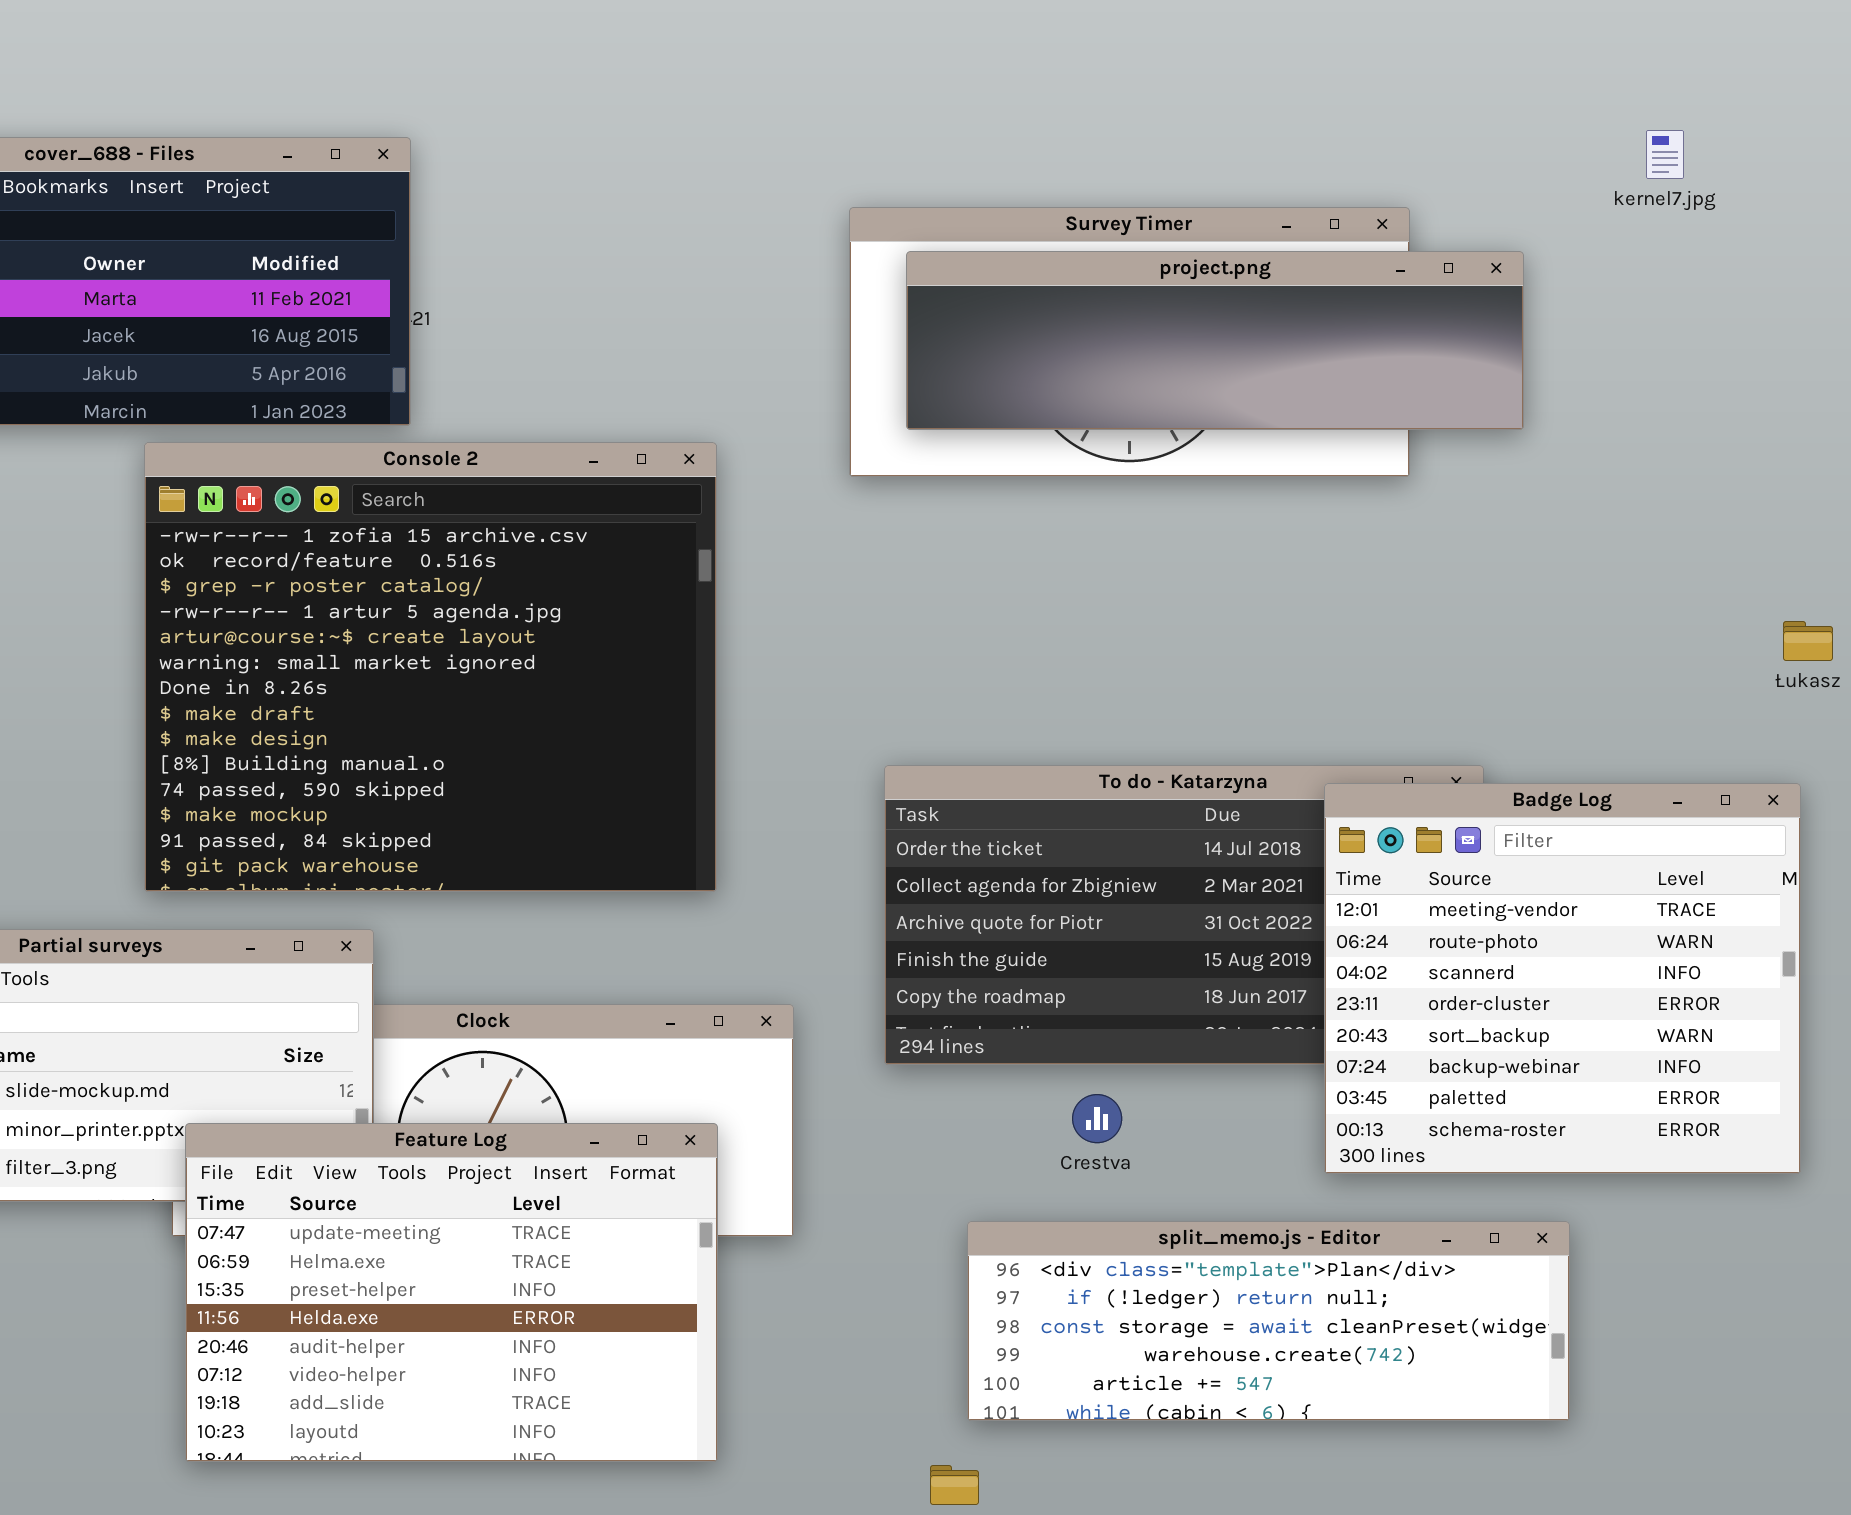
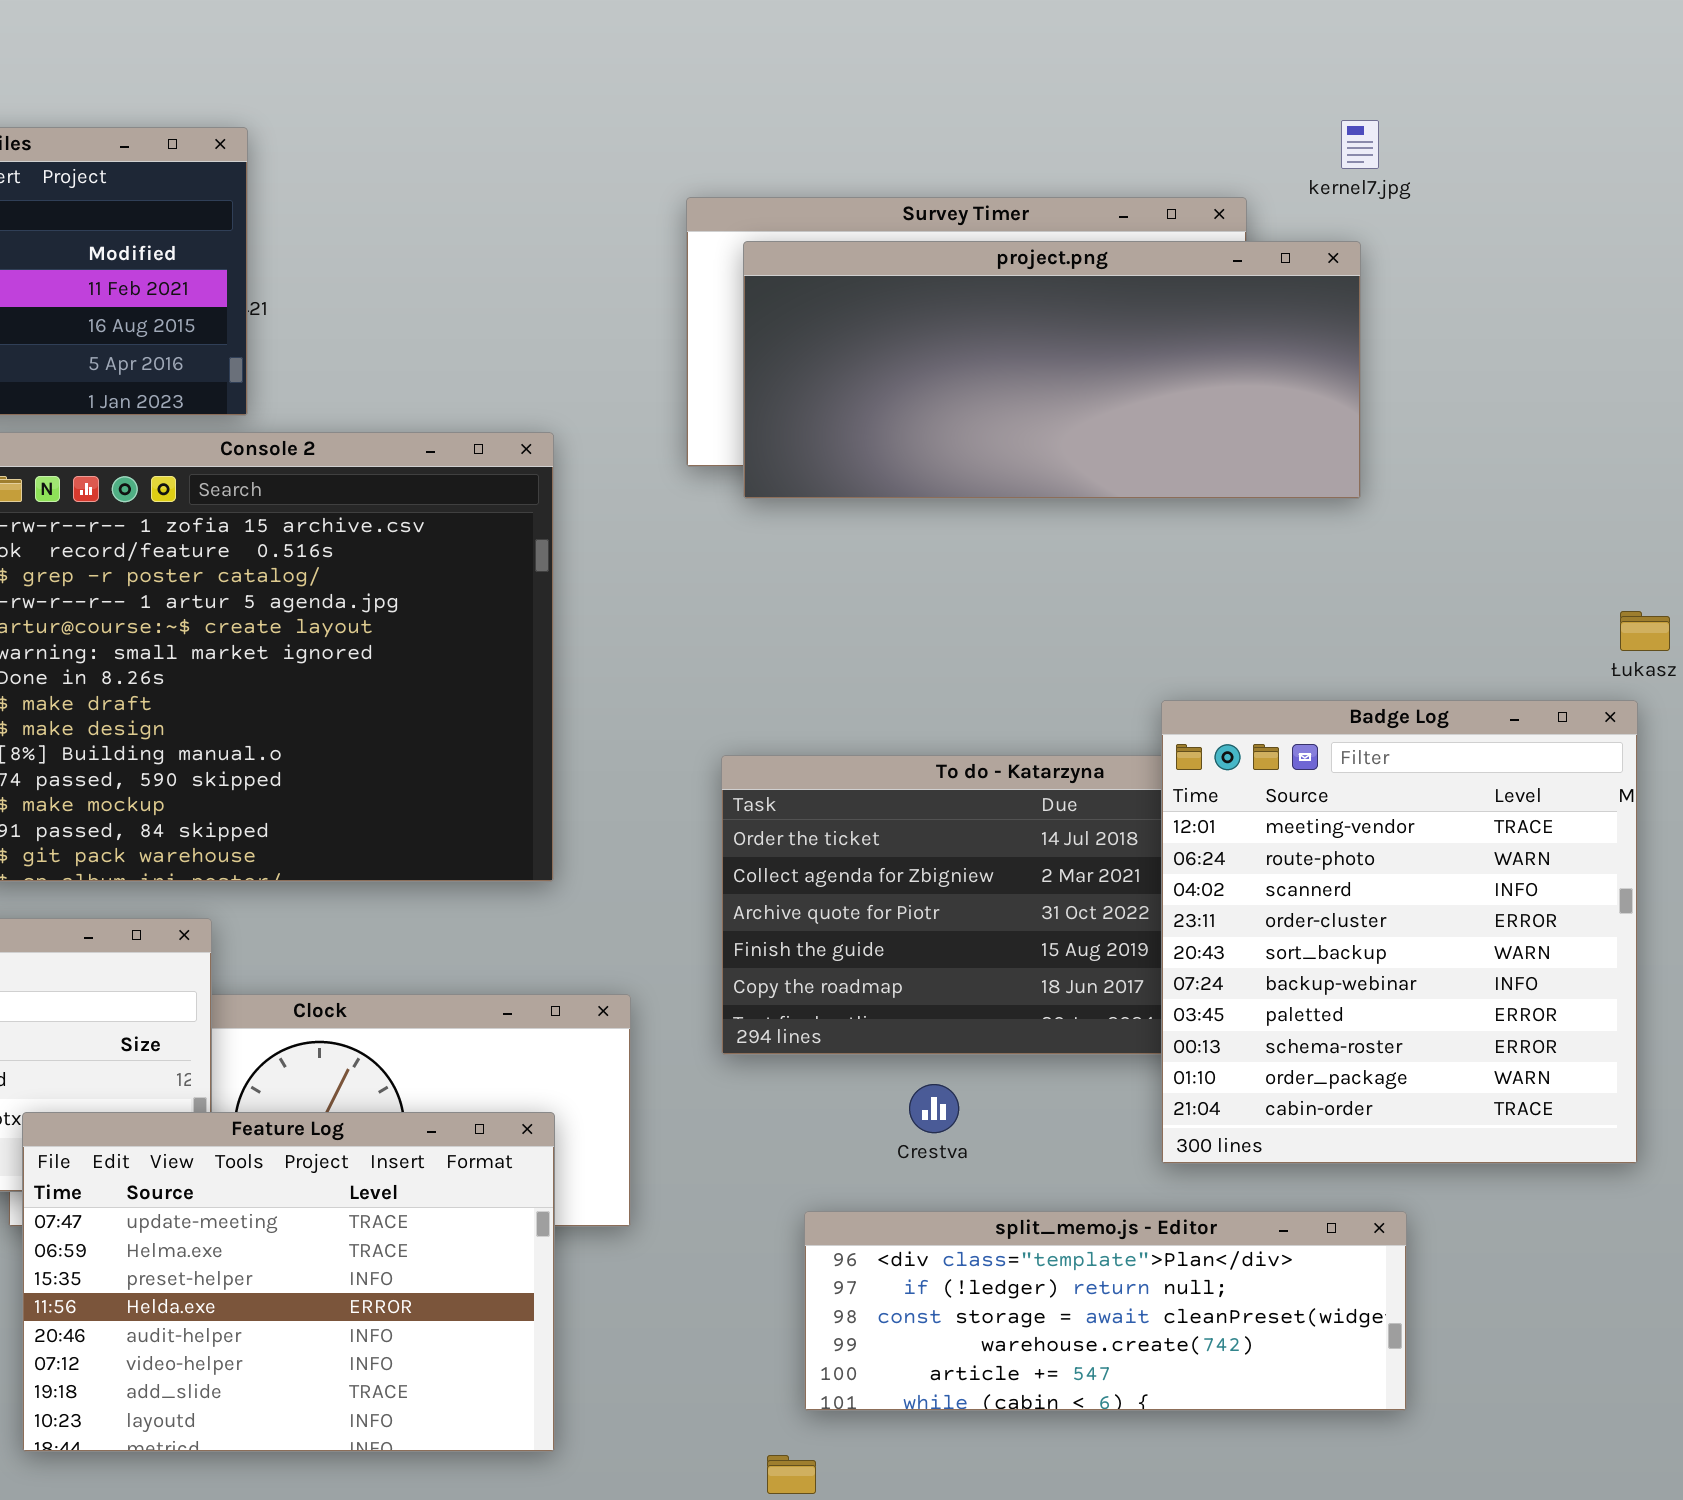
kernel7.jpg: [1646,130,1684,179] -> [1341,120,1379,169], moved
project.png: [906,251,1524,430] -> [743,241,1361,499], resized
Badge Log: [1324,783,1801,1174] -> [1161,700,1638,1164], resized

